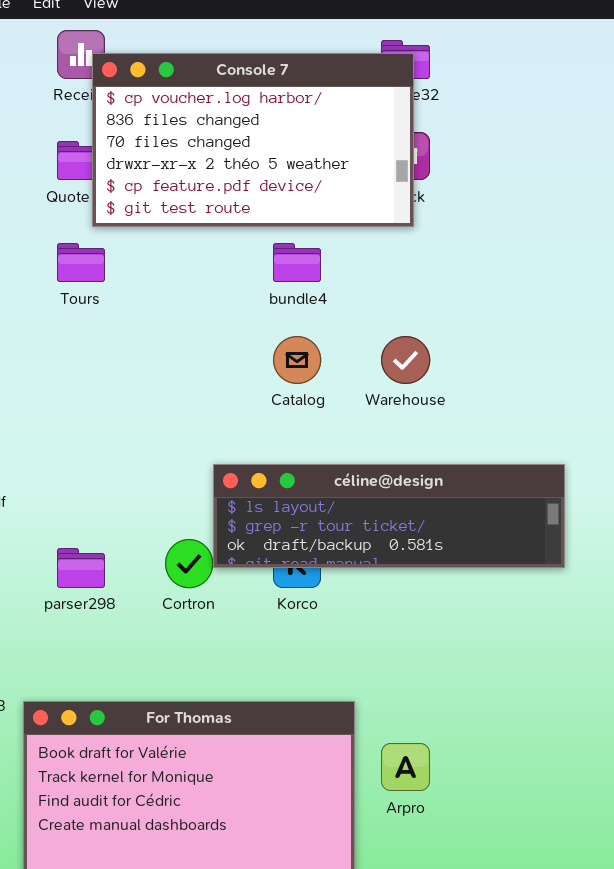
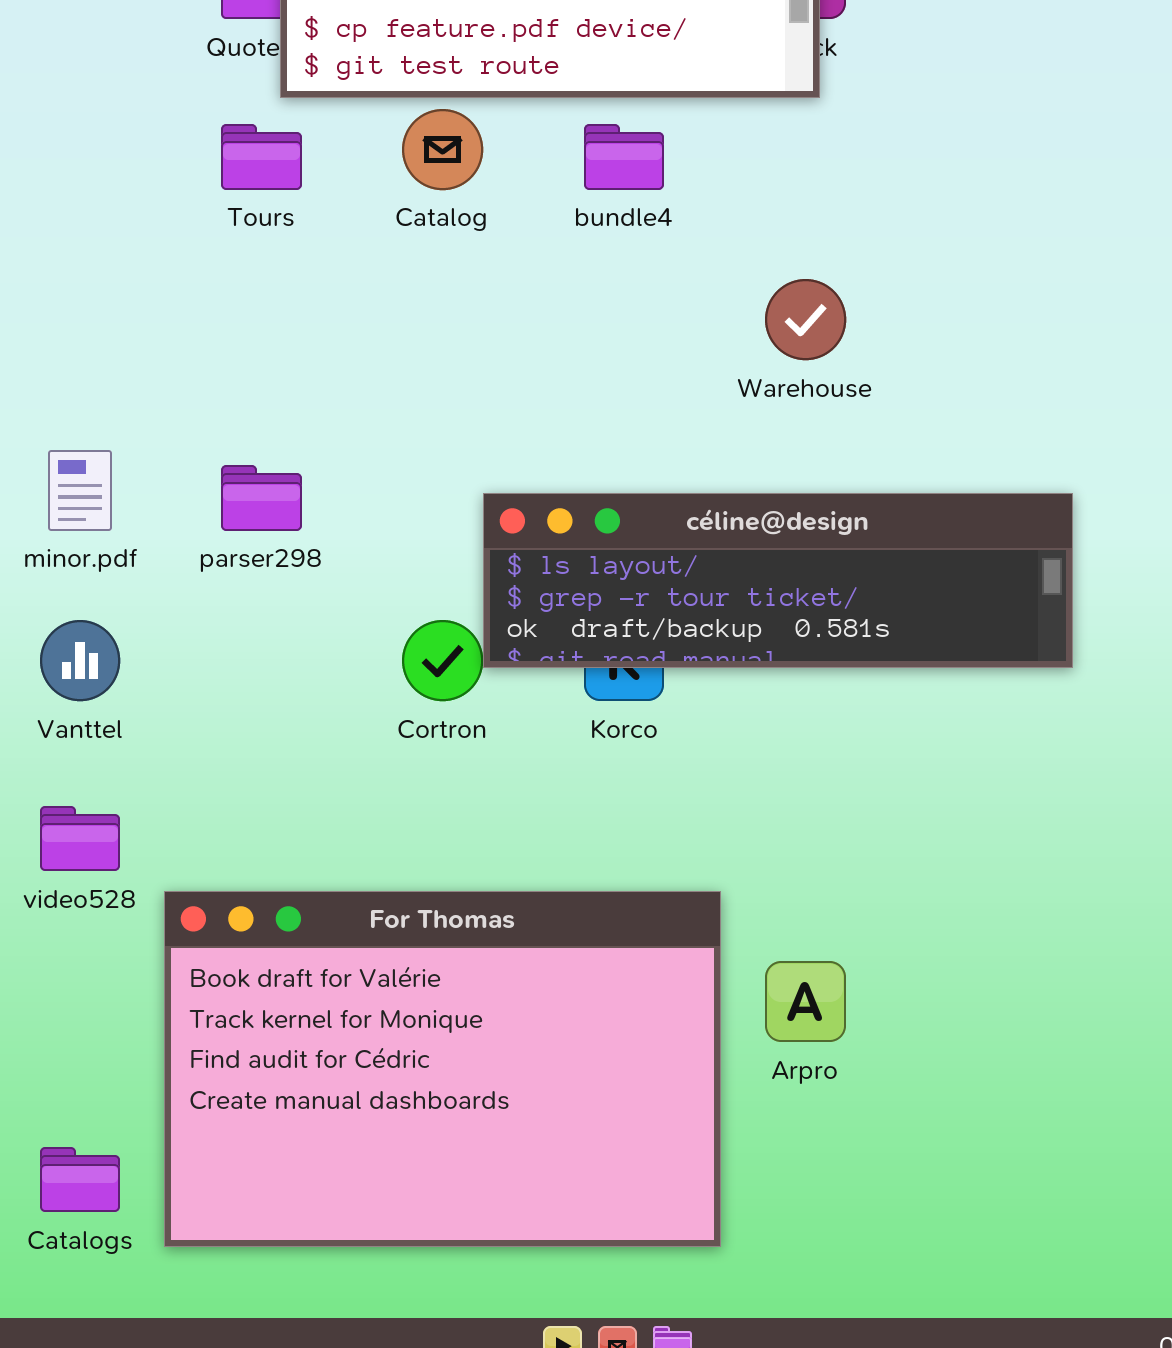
Catalog: [273,336,321,384] -> [402,109,483,190], moved
parser298: [57,548,105,588] -> [221,465,302,531], moved

